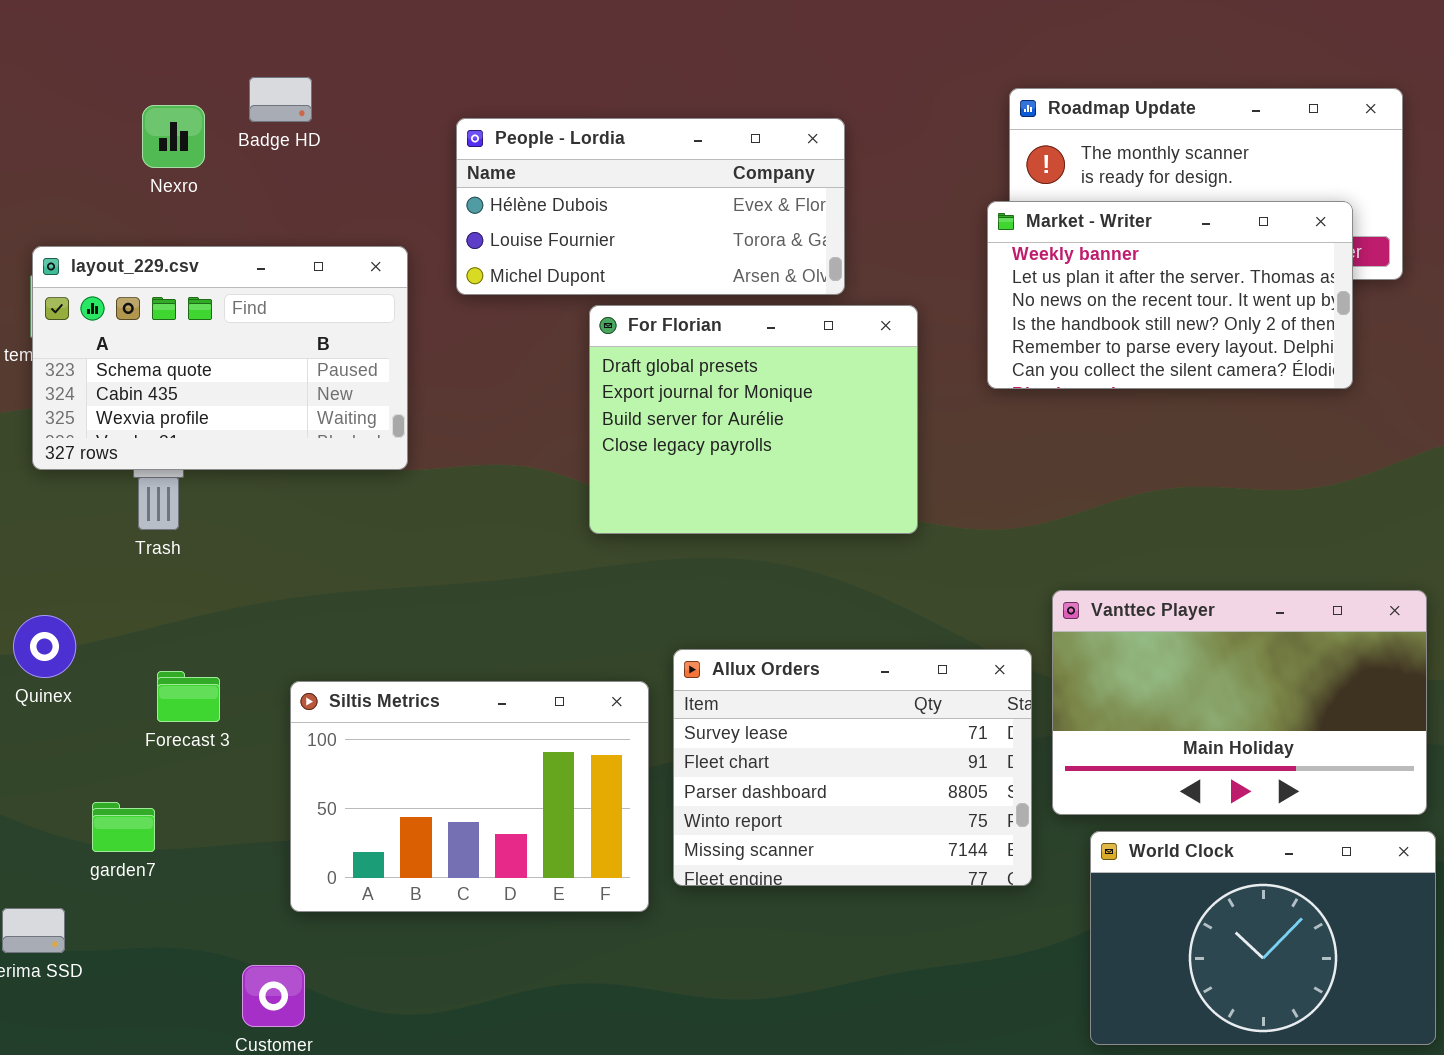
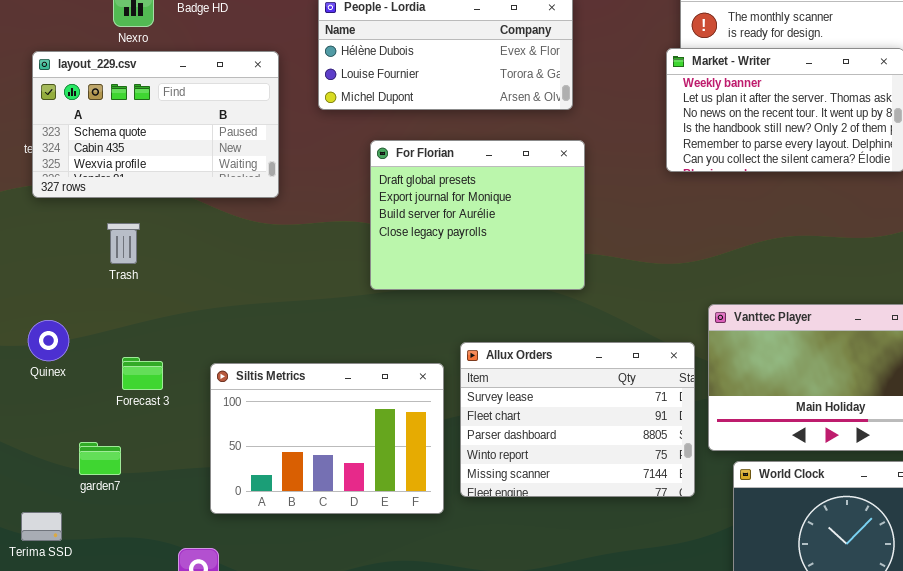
layout_229.csv: [32,246,408,470] -> [32,51,279,198], moved
For Florian: [589,305,918,534] -> [370,140,585,290], moved

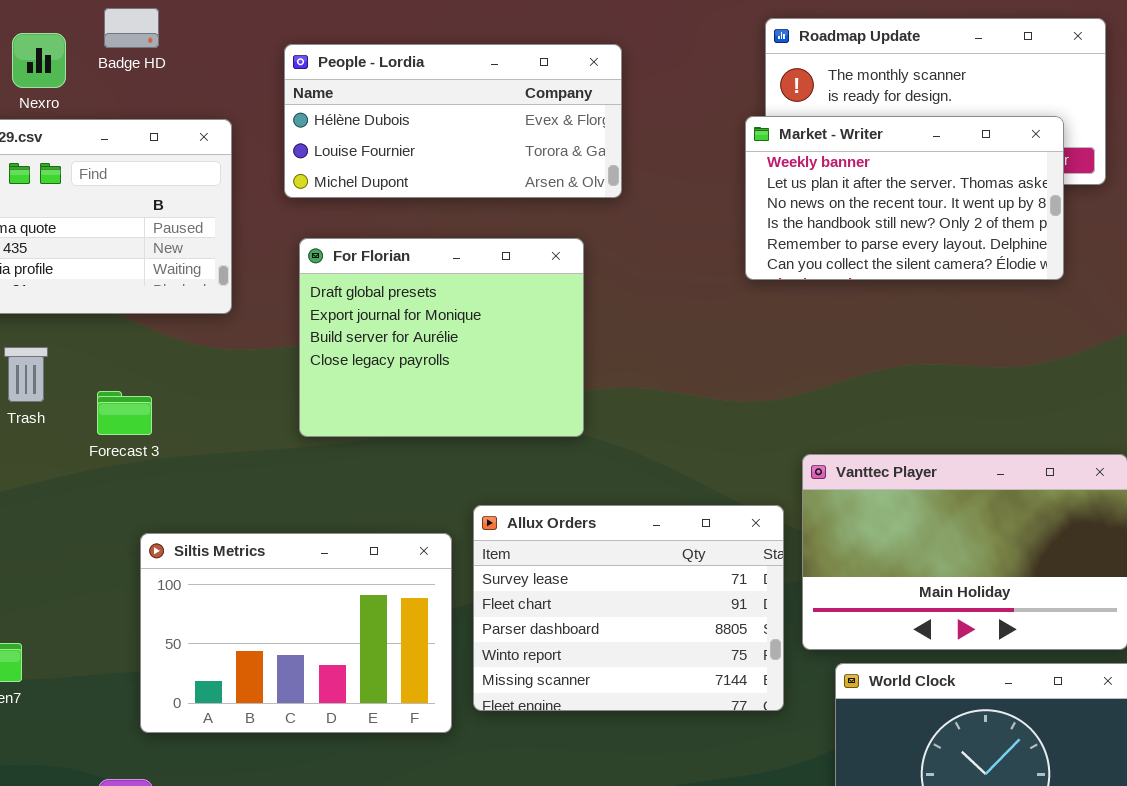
For Florian: [370,140,585,290] -> [299,238,584,437], moved
Forecast 3: [122,357,163,390] -> [97,391,152,435], moved

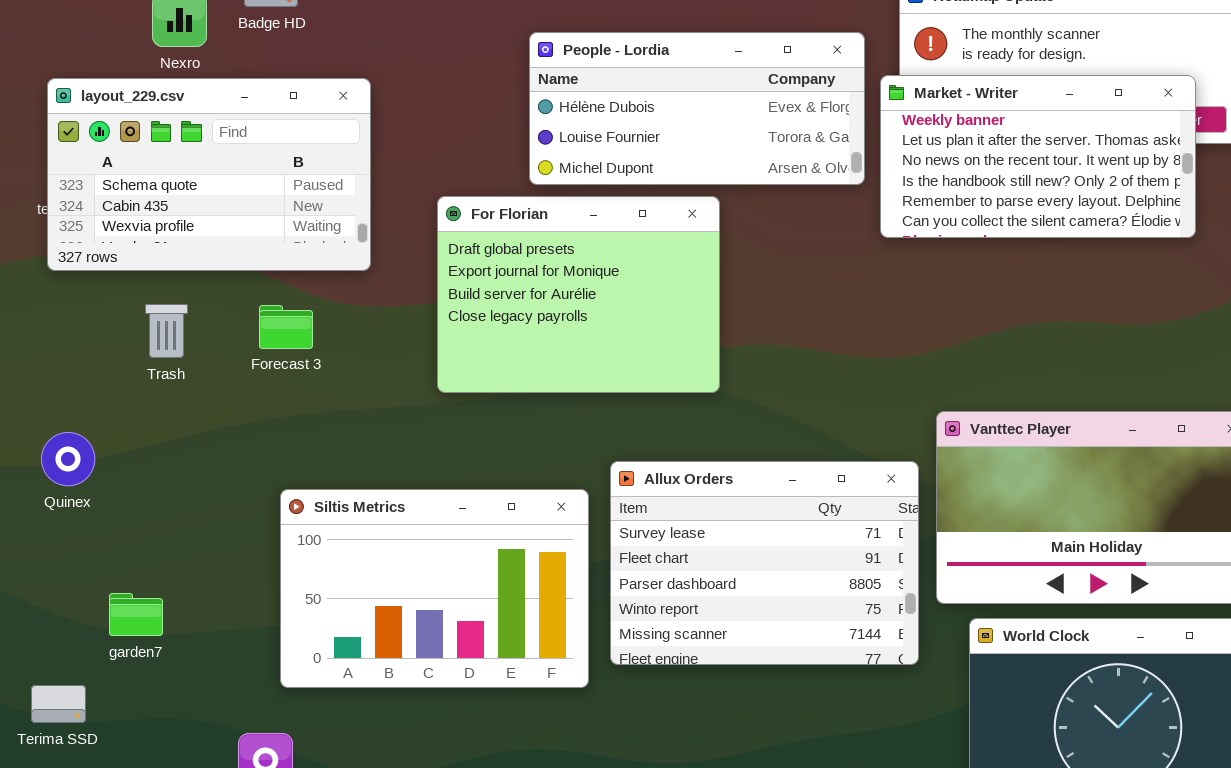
People - Lordia: [284,44,622,198] -> [529,32,865,185], moved
Forecast 3: [97,391,152,435] -> [259,305,313,349], moved

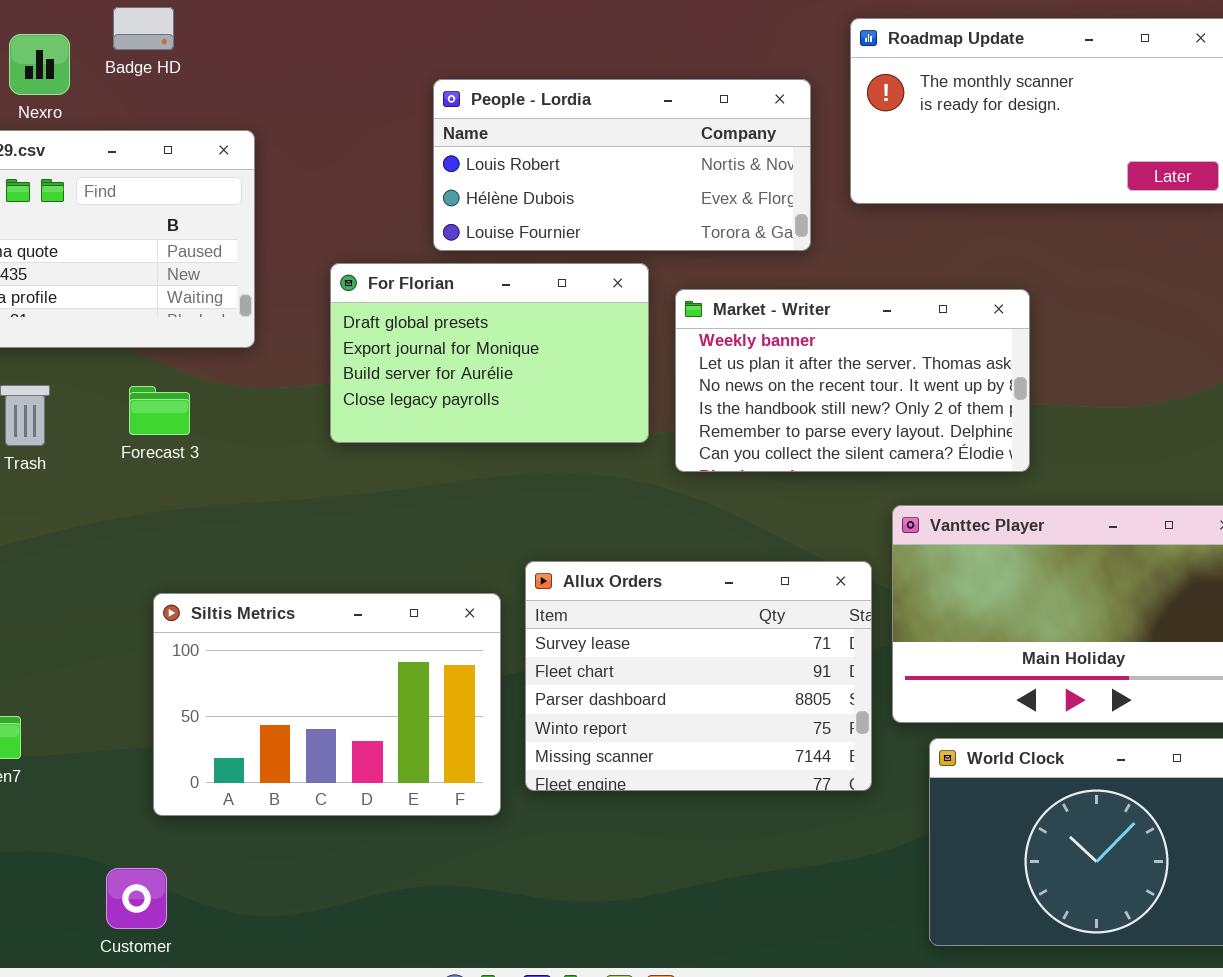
People - Lordia: [529,32,865,185] -> [433,79,811,251], scrolled up 1 row
Market - Writer: [880,75,1196,238] -> [675,289,1030,472], moved
For Florian: [437,196,720,393] -> [330,263,649,443], resized

